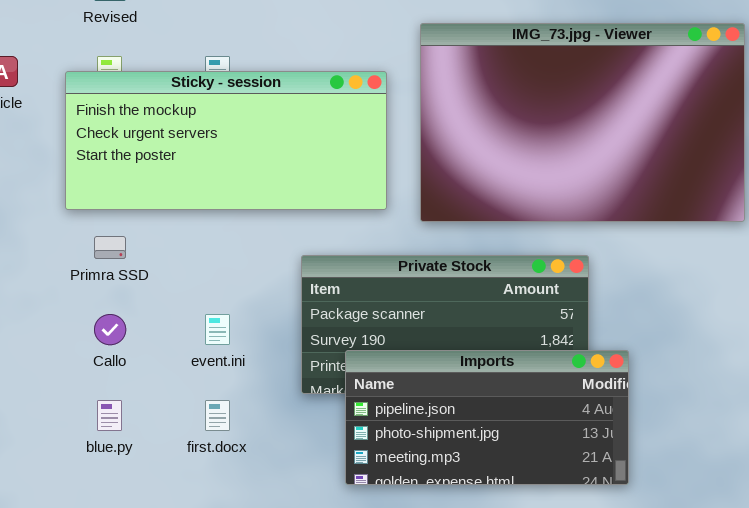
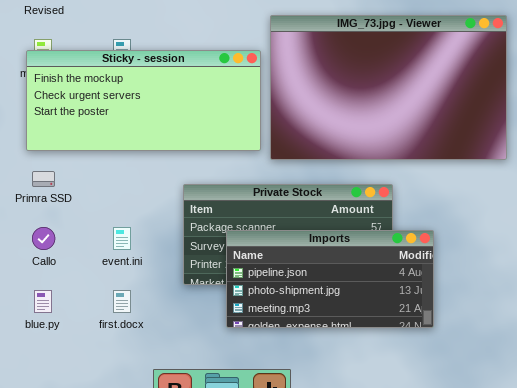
Sticky - session: [65,71,387,210] -> [26,50,261,151], moved
Imports: [345,350,629,485] -> [226,230,434,328], moved

